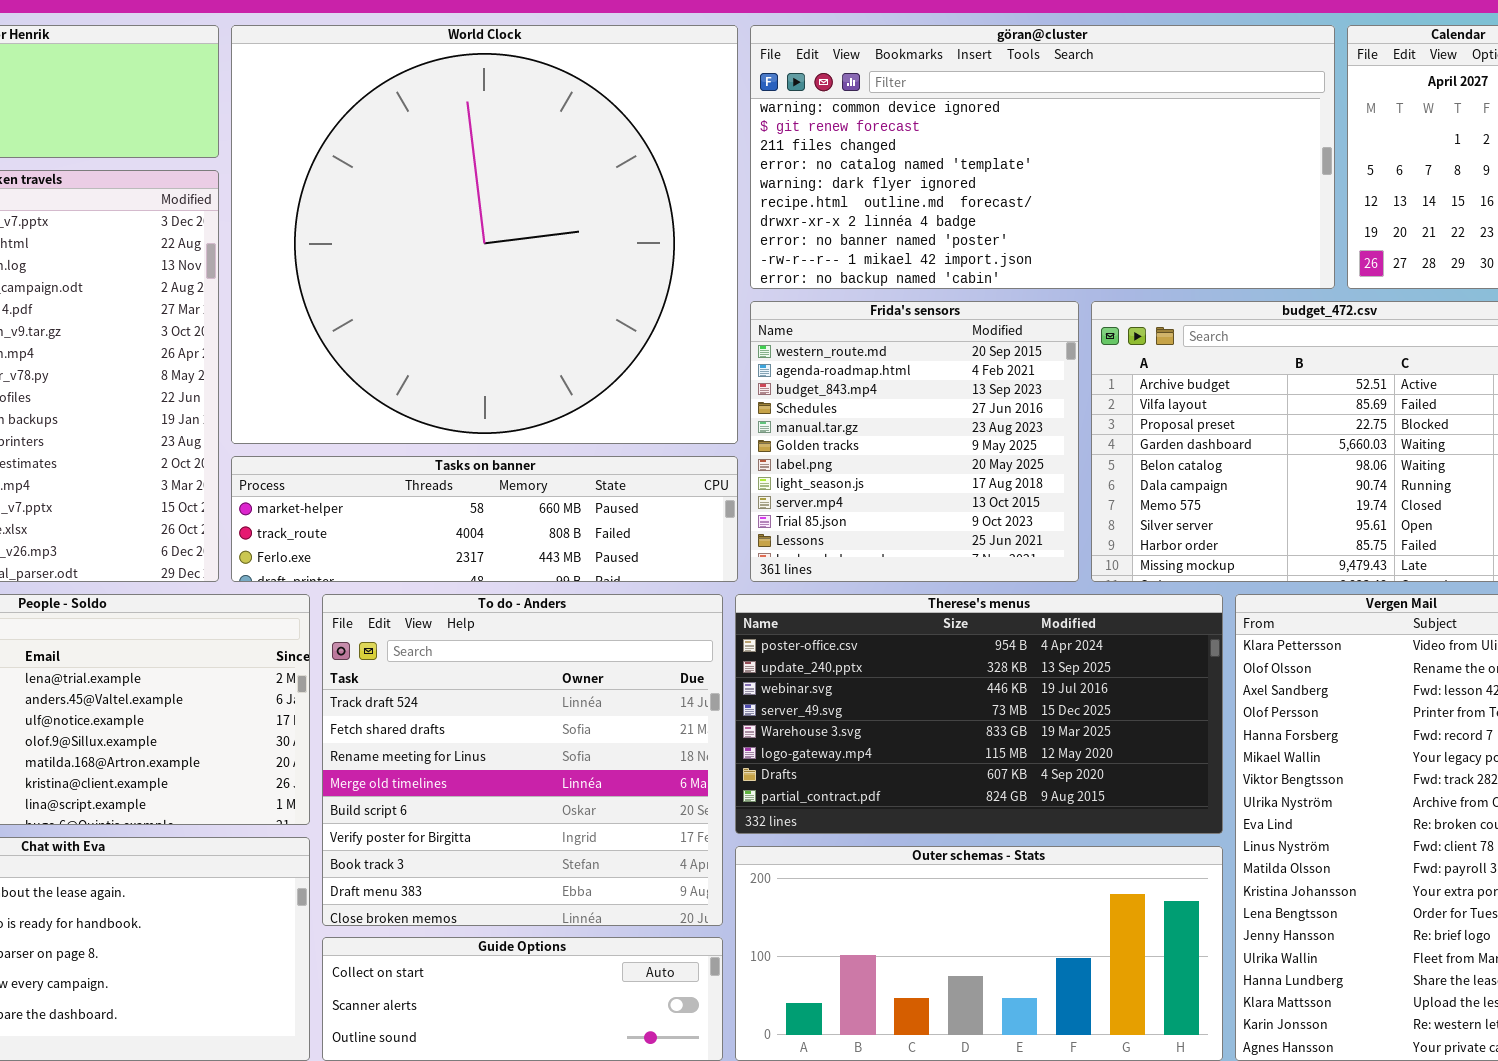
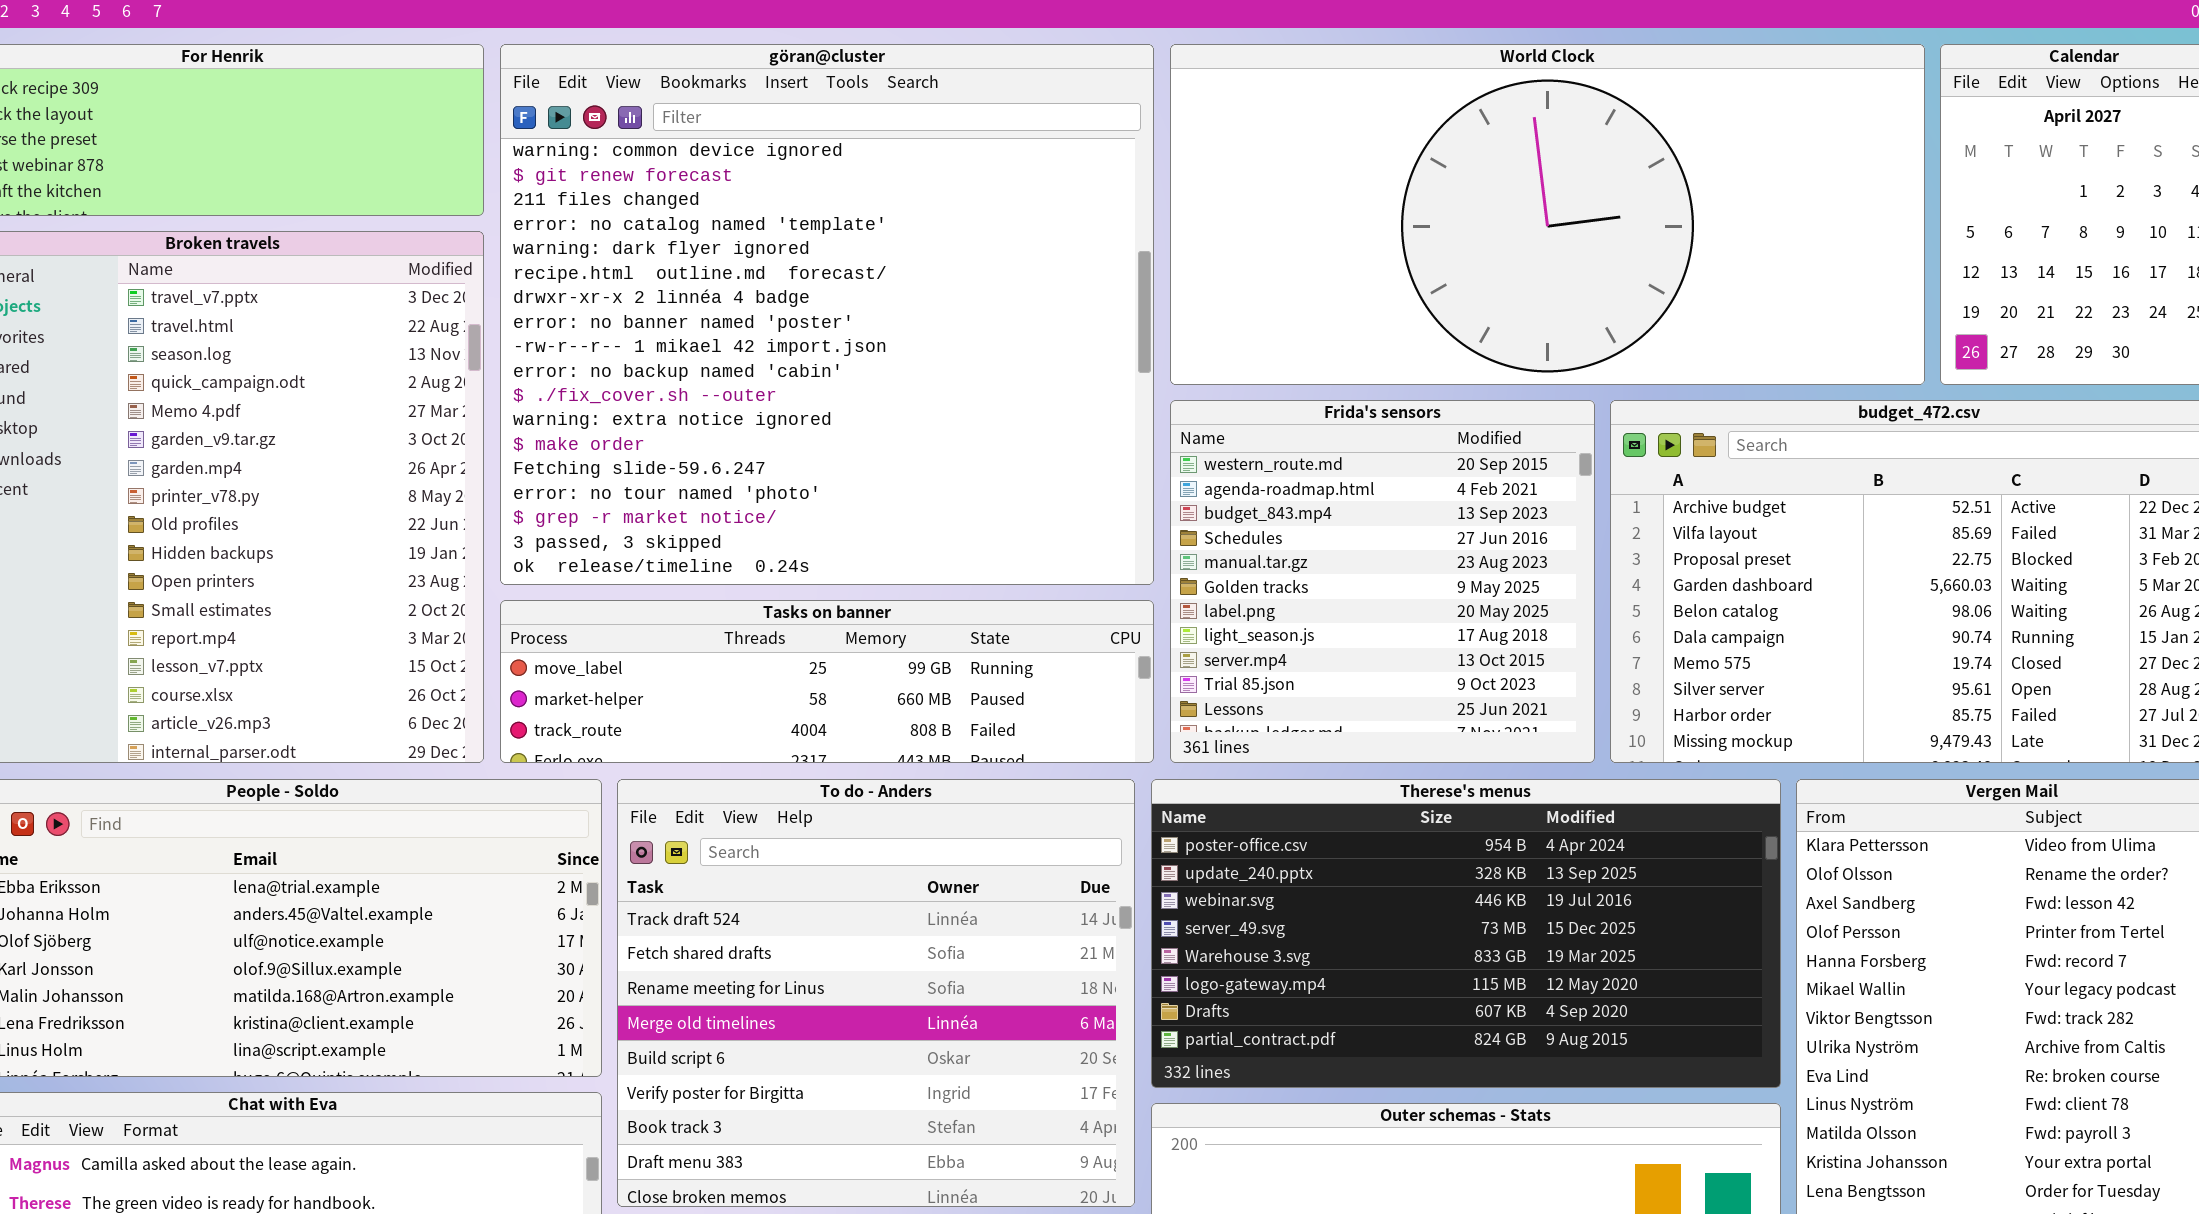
World Clock: [231,25,738,444] -> [1170,44,1925,385], moved, resized
göran@cluster: [750,25,1335,289] -> [500,44,1154,585], moved, resized
Tasks on banner: [231,456,738,582] -> [500,600,1154,763], scrolled up 1 row

